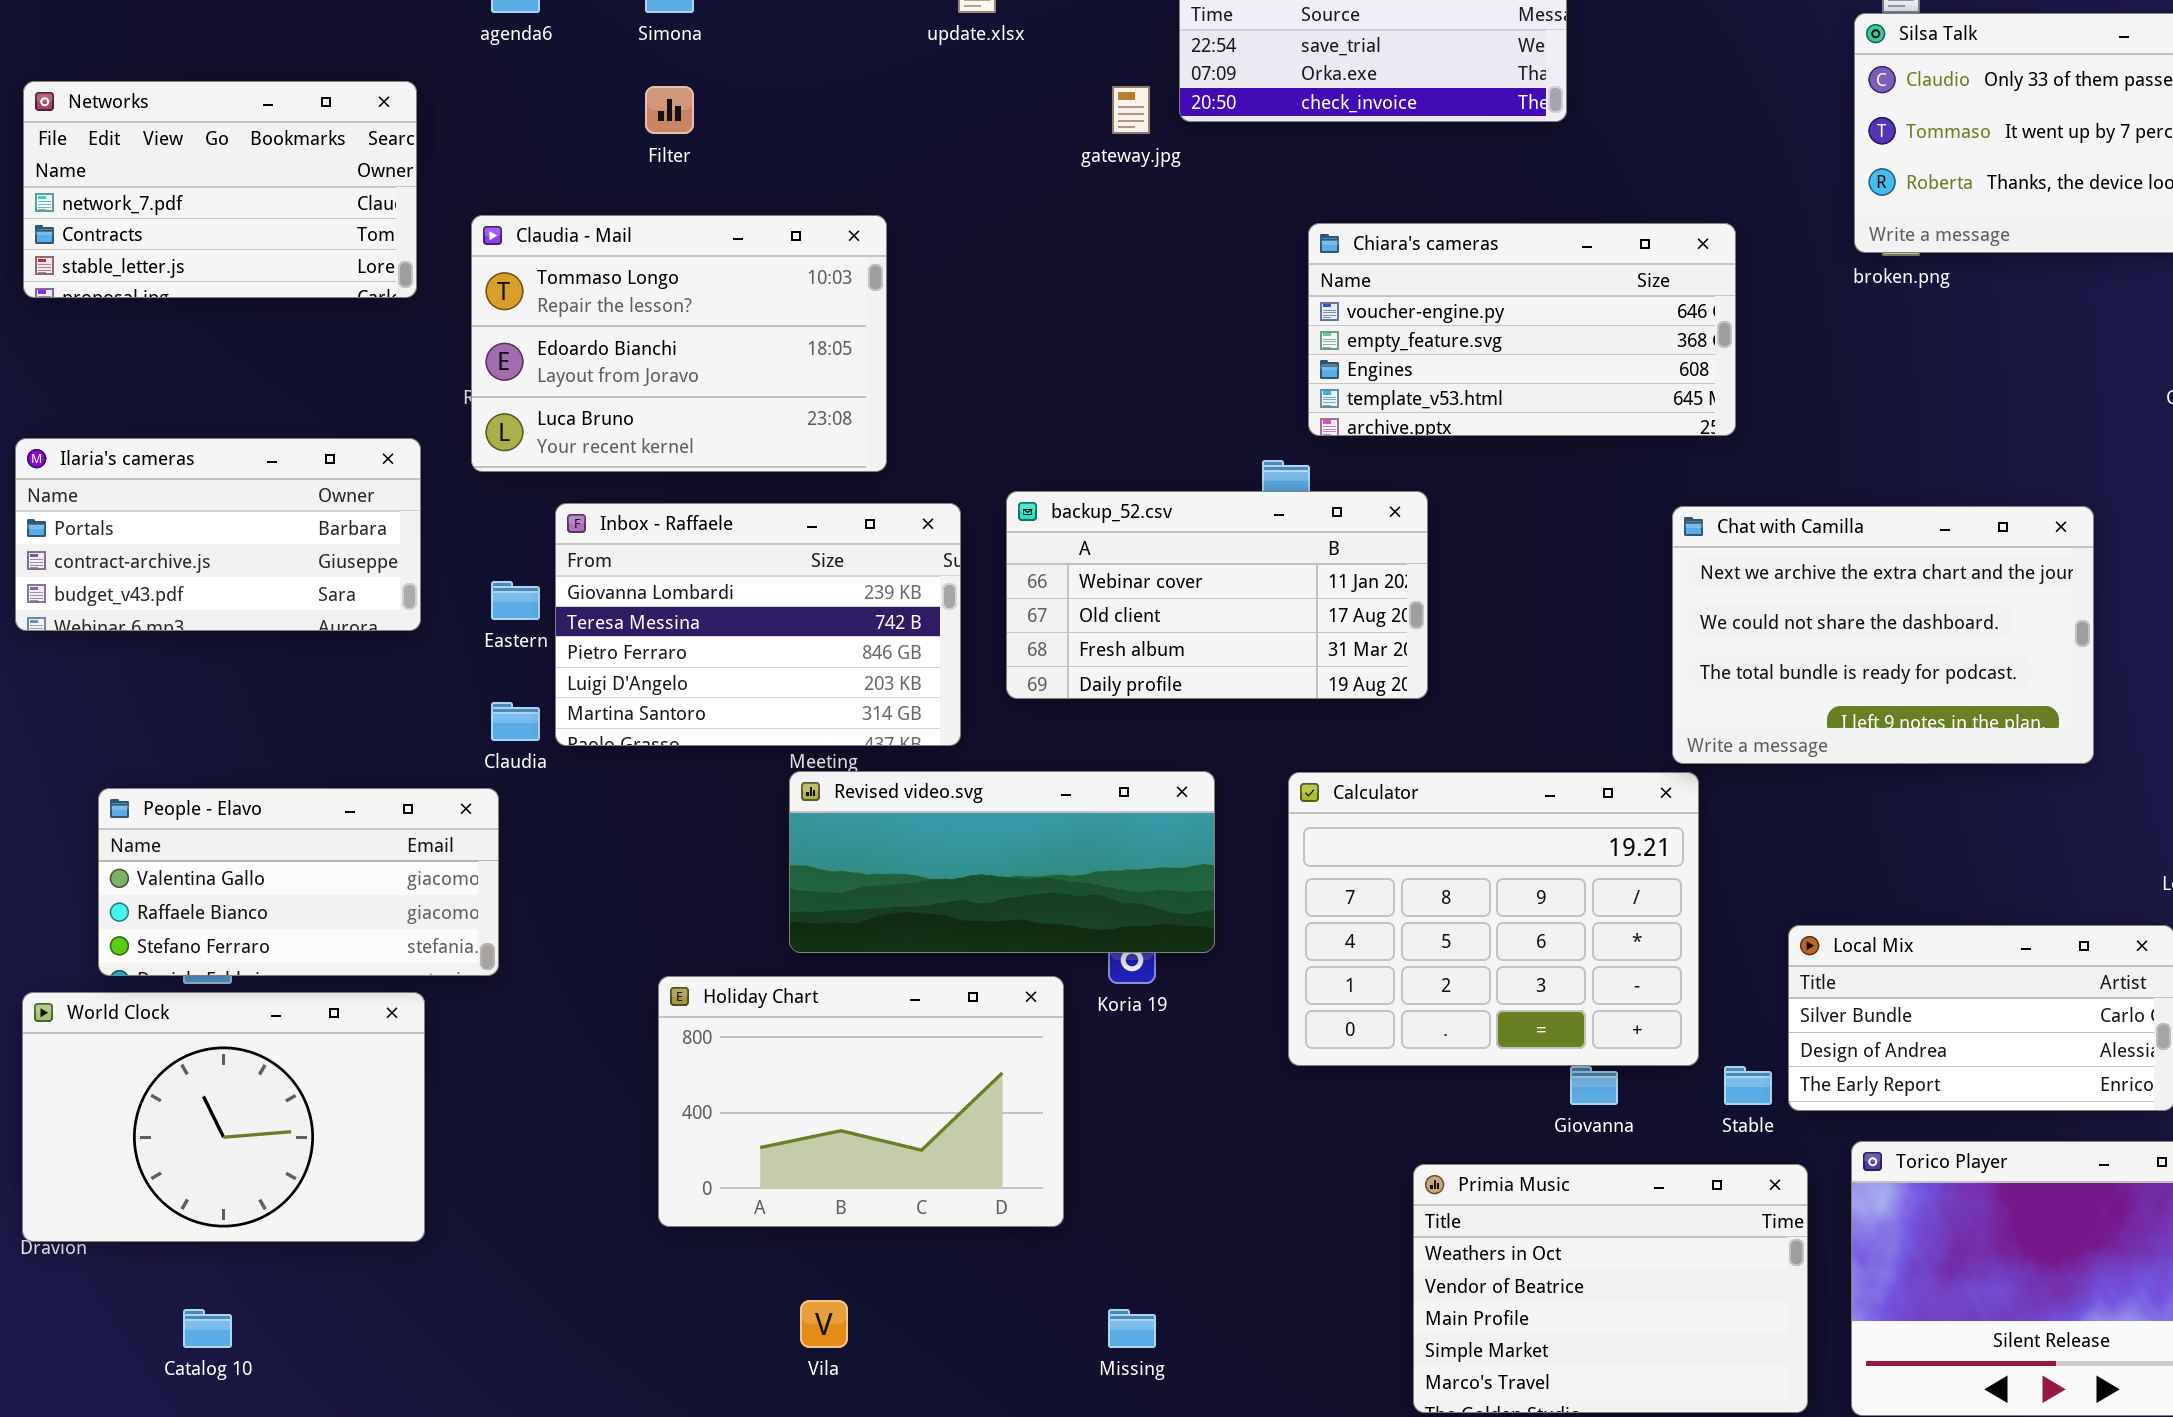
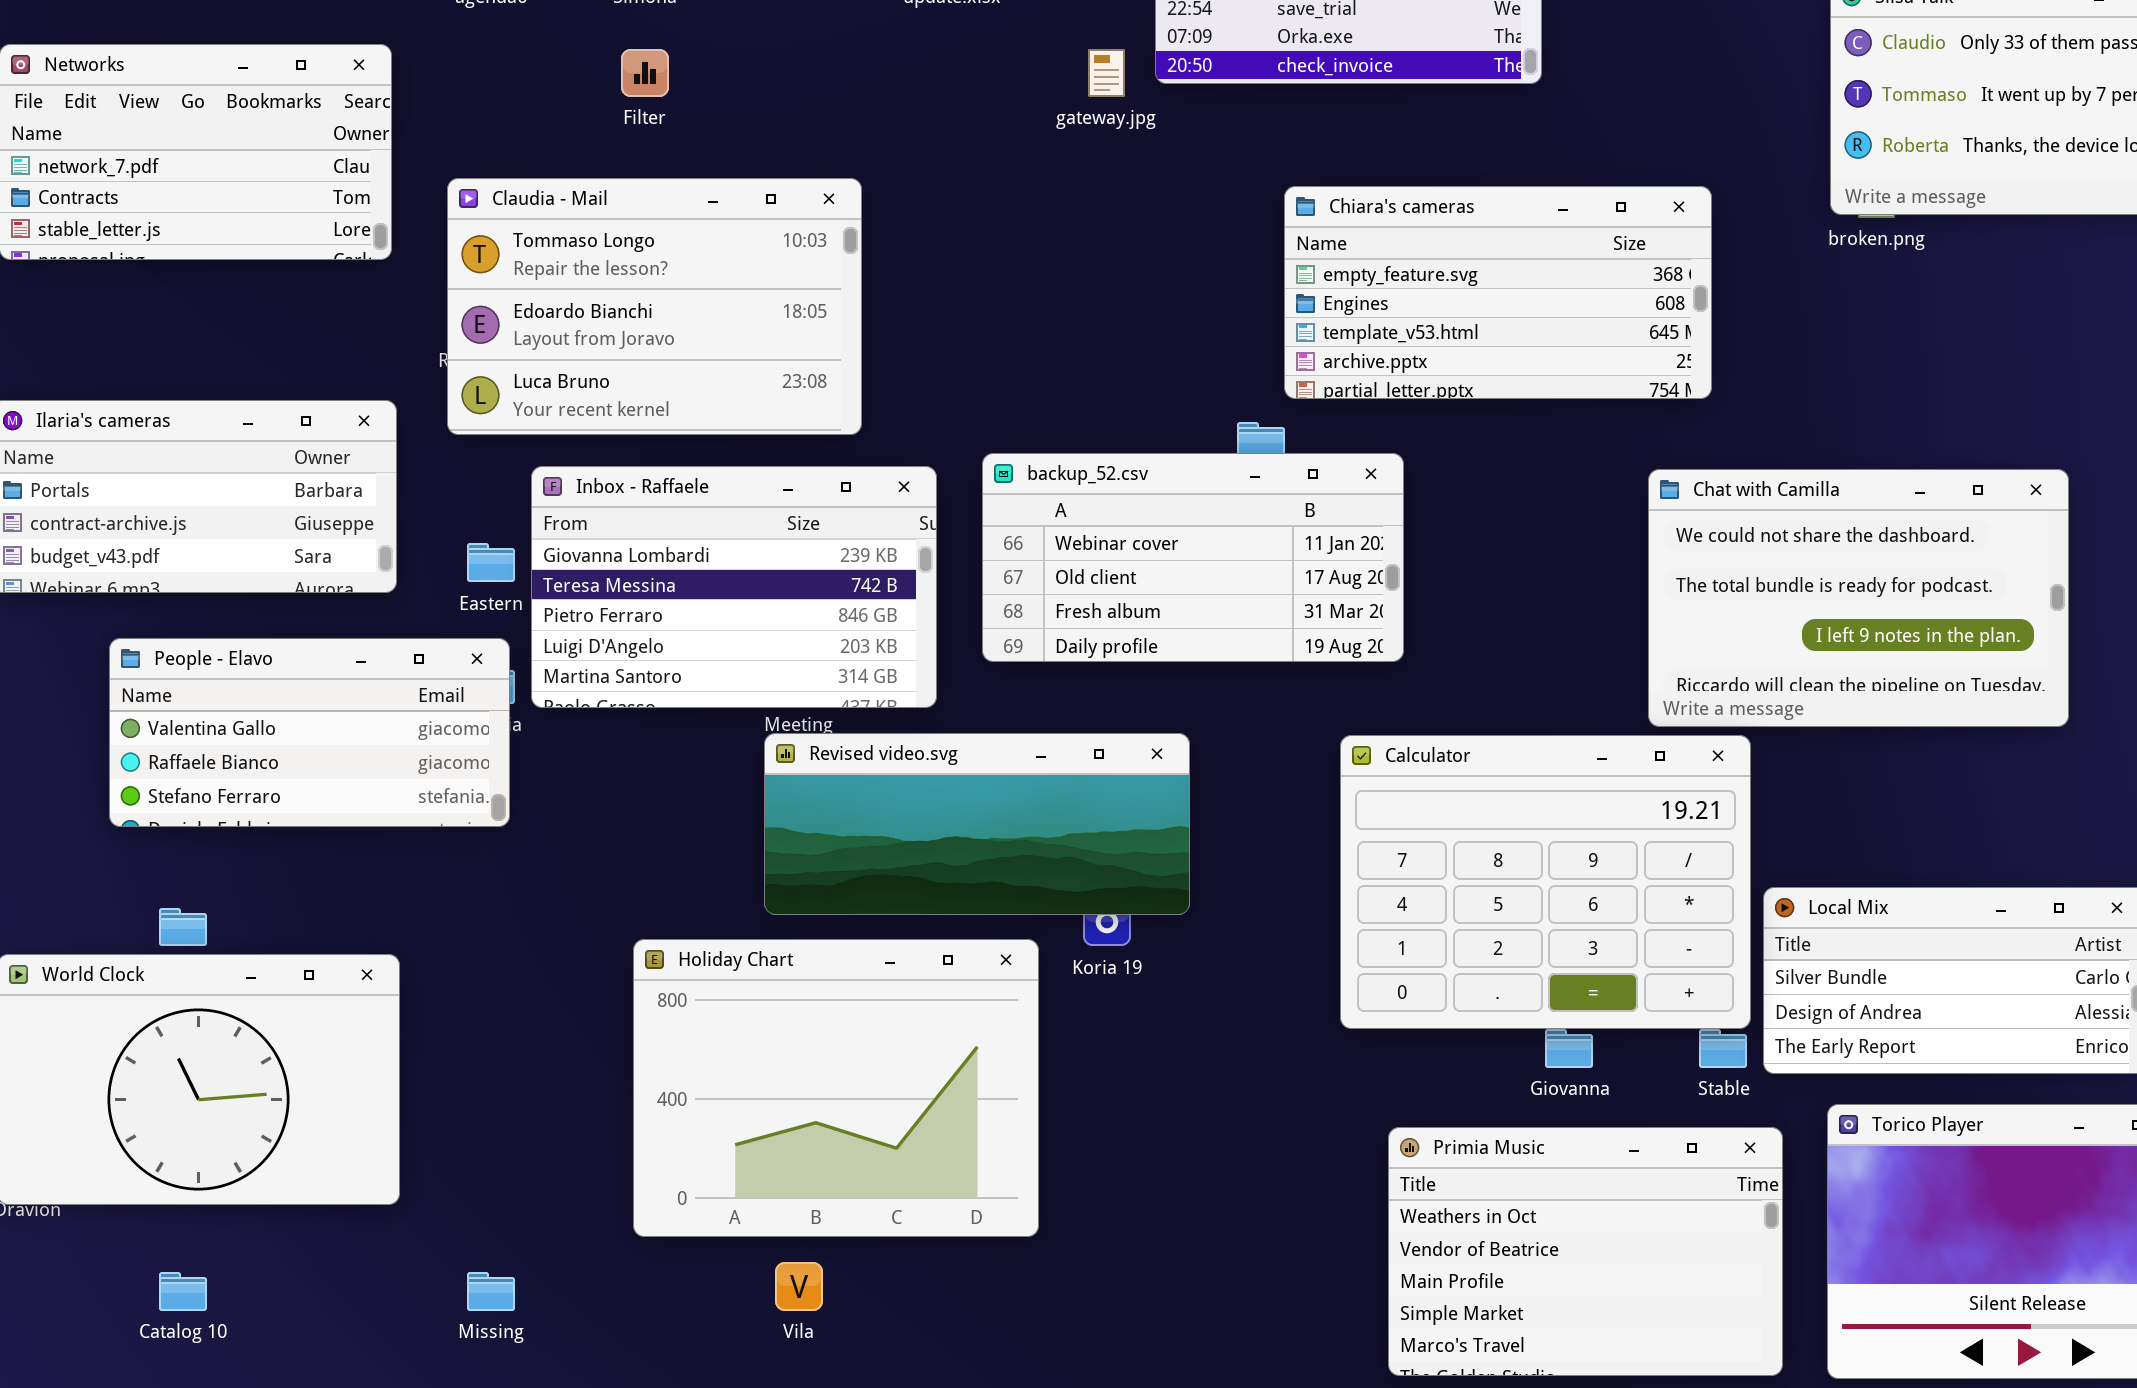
Chiara's cameras: [1308,223,1736,436] -> [1284,186,1712,399], scrolled down 1 row
Chat with Camilla: [1672,506,2094,764] -> [1648,469,2069,727], scrolled down 1 row
Calculator: [1288,772,1699,1066] -> [1340,735,1751,1029], moved
People - Elavo: [98,788,499,976] -> [109,638,510,827], moved
Holiday Chart: [658,976,1064,1227] -> [633,939,1039,1237], resized
Missing: [1108,1309,1156,1348] -> [467,1272,515,1311], moved

